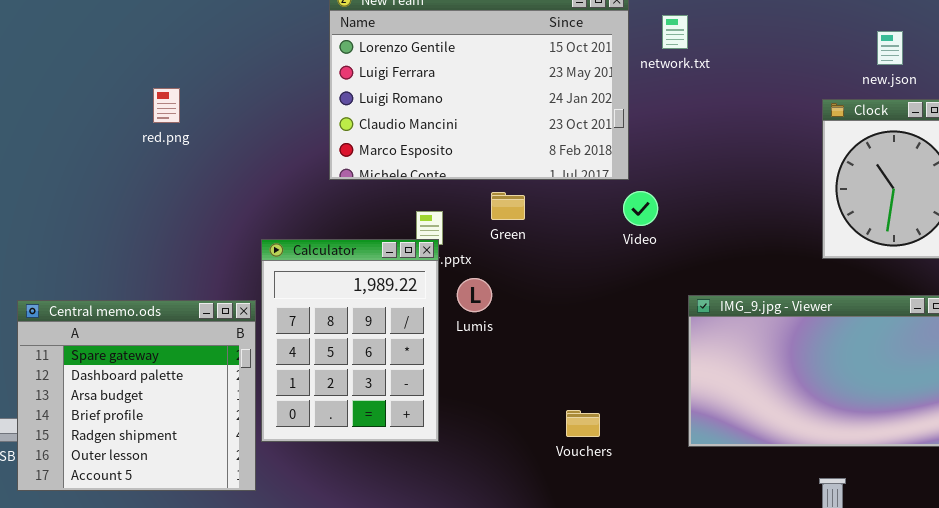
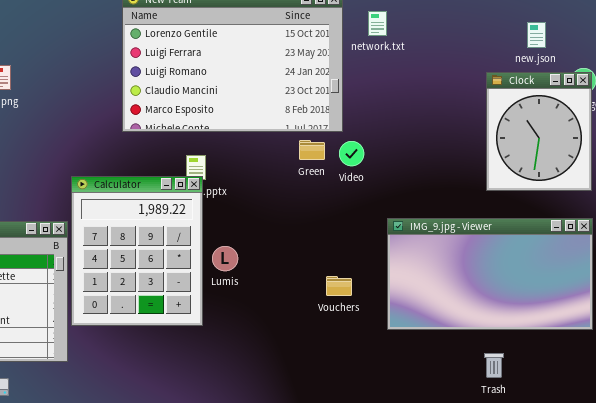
Green: [491,192,525,220] -> [299,140,325,160], moved
Lumis: [457,278,492,312] -> [212,246,238,271], moved
Vouchers: [566,410,600,437] -> [326,276,352,296], moved

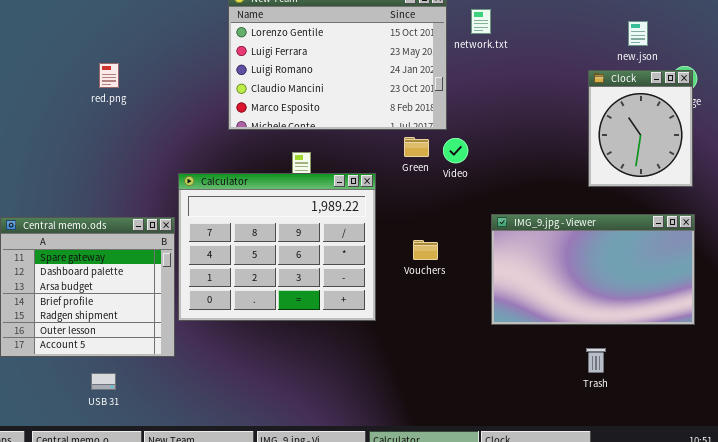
Calculator: [71,176,203,326] -> [178,173,376,321], resized
Vouchers: [326,276,352,296] -> [413,240,438,260], moved

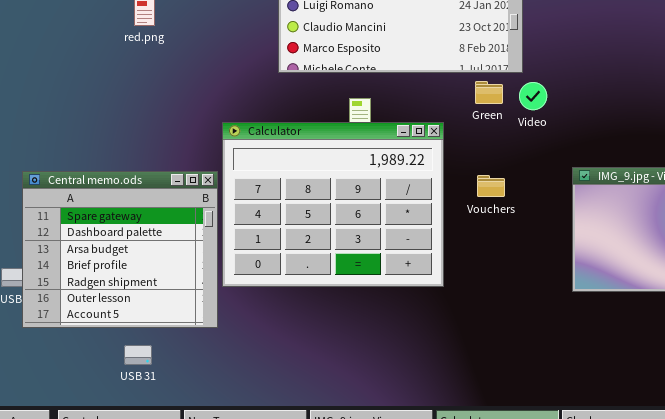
Vouchers: [413,240,438,260] -> [477,175,505,197], moved

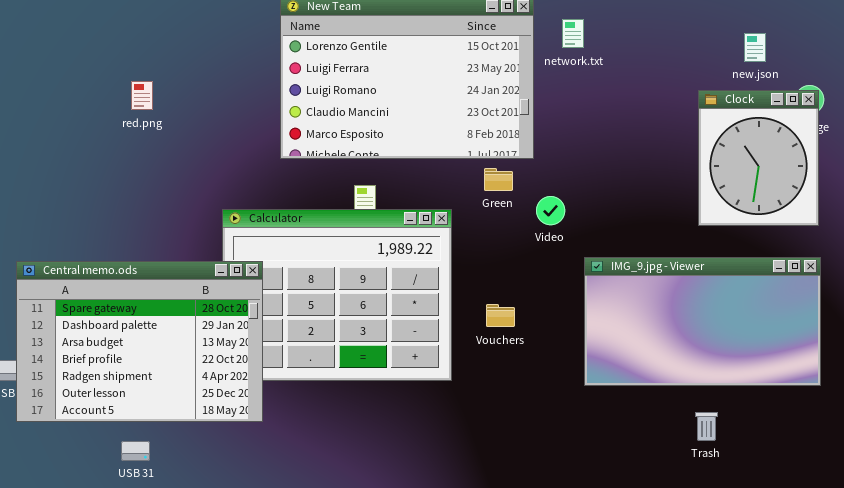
Video: [519,82,547,110] -> [536,196,565,225], moved
Central memo.ods: [22,171,218,328] -> [16,261,263,422], resized
Vouchers: [477,175,505,197] -> [486,304,515,327], moved

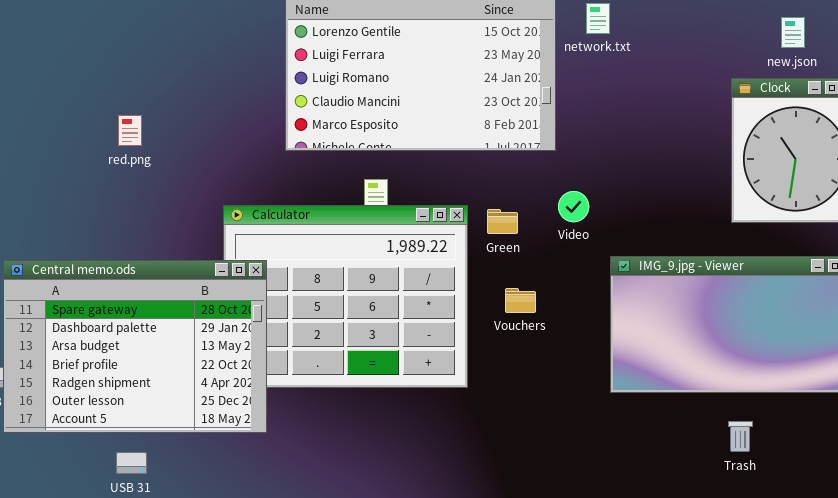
red.png: [131,81,153,110] -> [118,115,142,146], moved
Green: [484,168,513,191] -> [487,209,518,234], moved
Vouchers: [486,304,515,327] -> [505,288,536,313], moved

